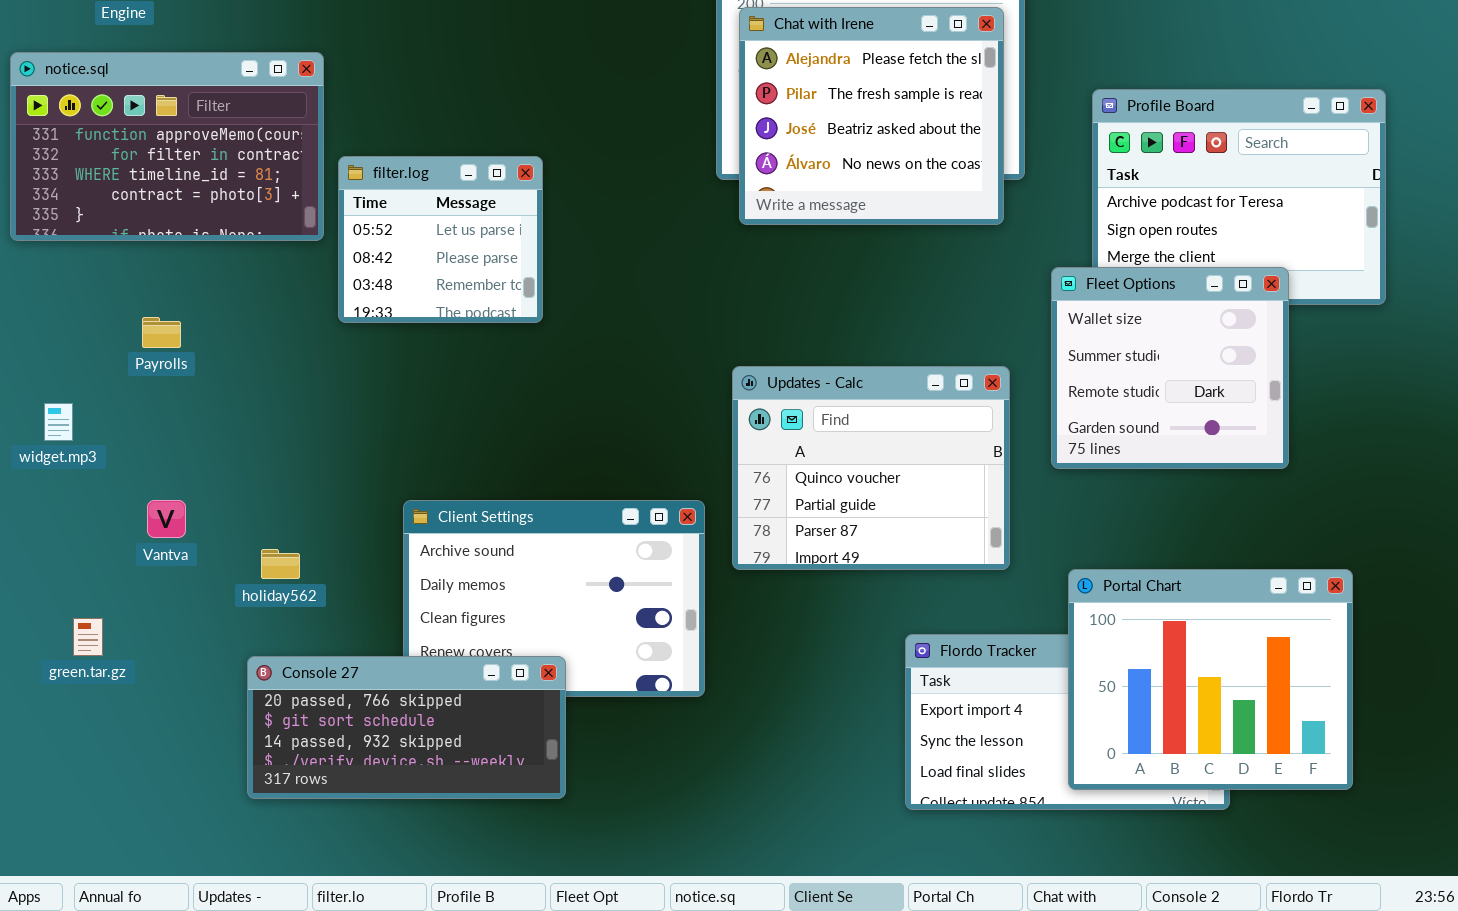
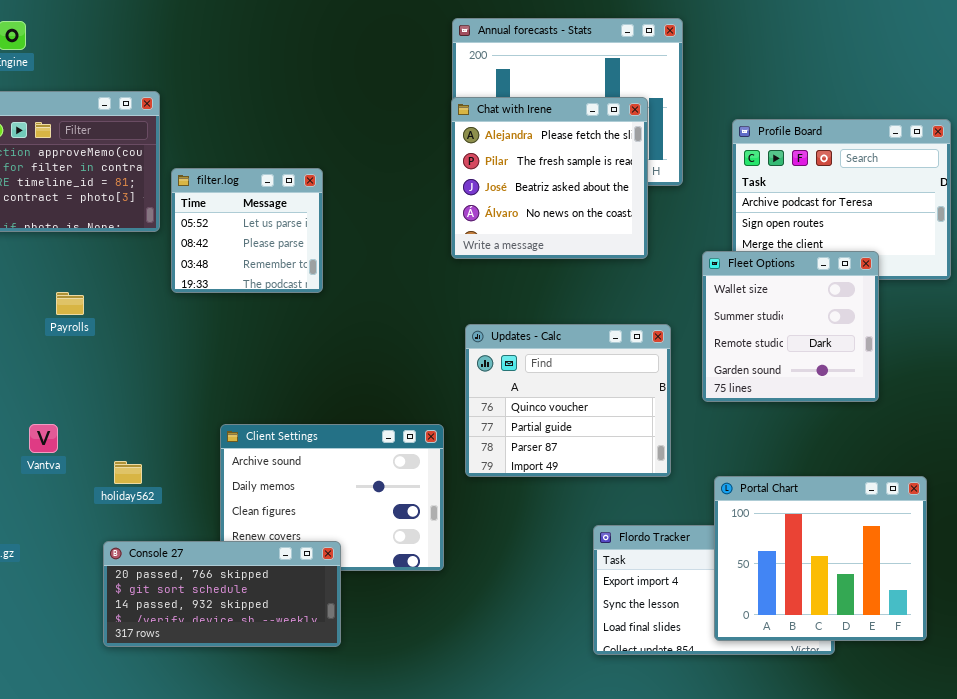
Chat with Irene: [739,7,1004,225] -> [451,97,648,259], moved
Payrolls: [142,317,181,348] -> [56,292,84,315], moved

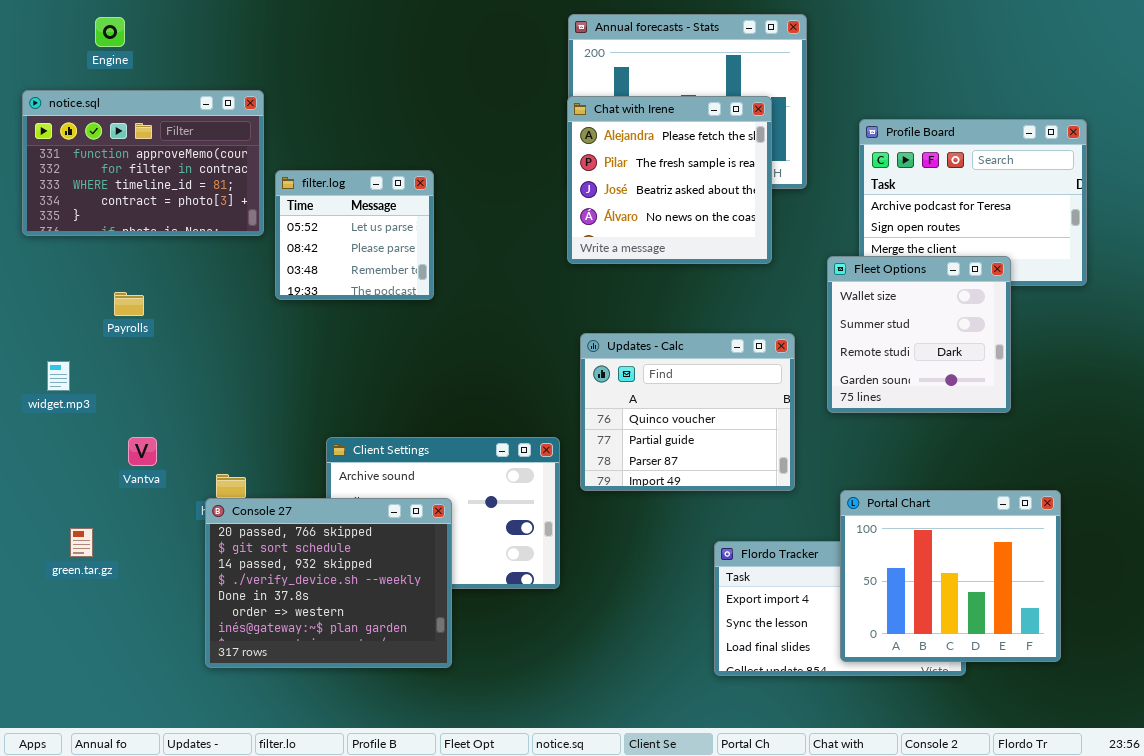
Payrolls: [56,292,84,315] -> [114,292,144,316], moved
Console 27: [103,541,341,647] -> [205,498,452,668], resized

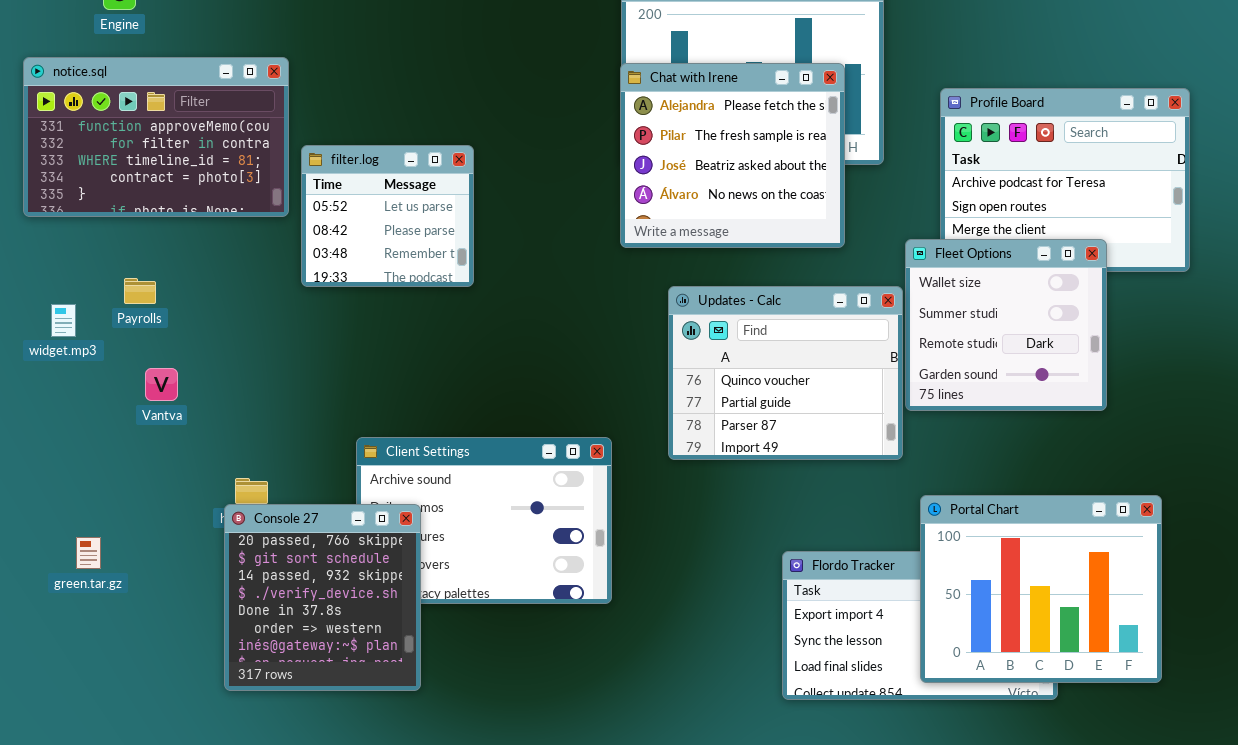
Updates - Calc: [580,333,795,491] -> [668,286,903,460], moved
widget.mp3: [47,361,70,391] -> [51,304,76,337], moved
Vantva: [128,437,157,466] -> [145,368,178,401], moved
Console 27: [205,498,452,668] -> [224,504,421,691], resized

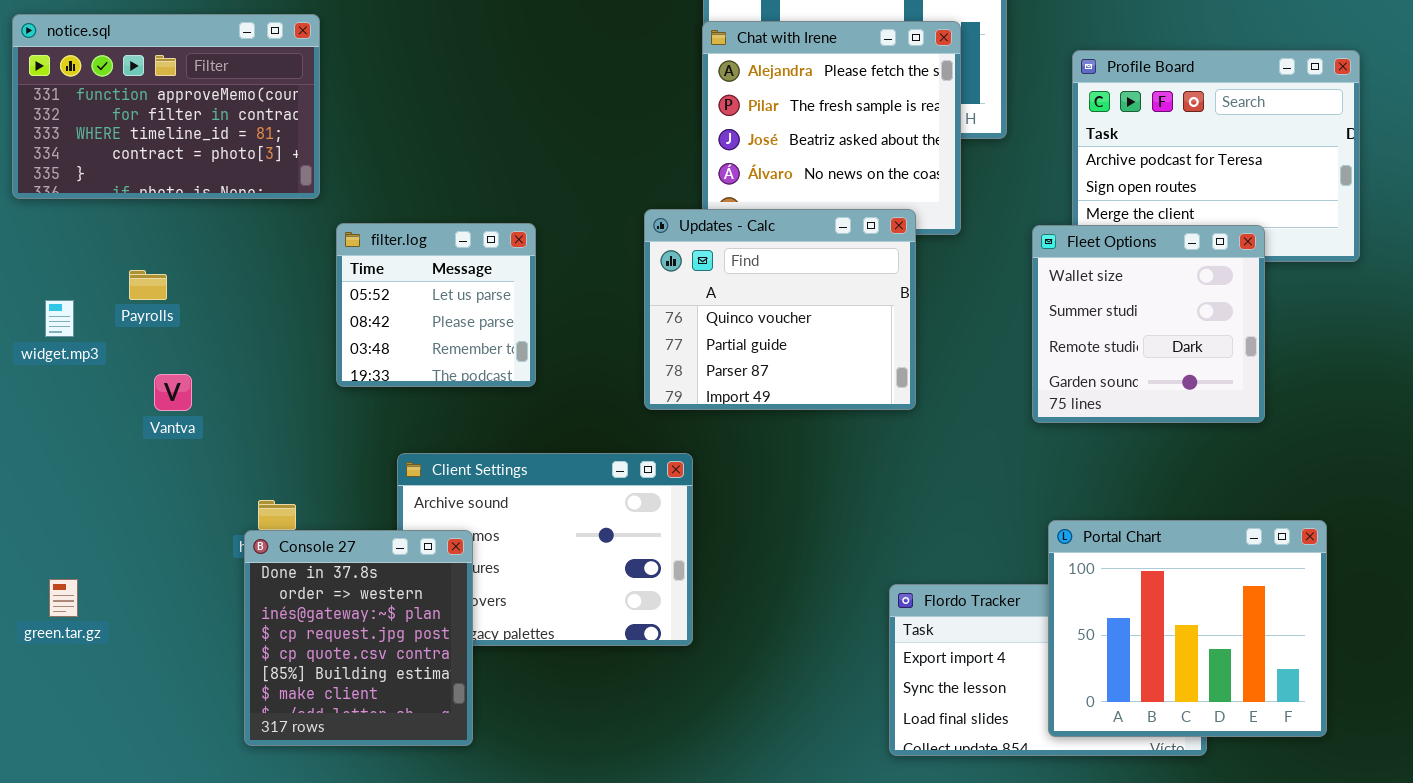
filter.log: [301,145,474,287] -> [336,223,536,387], moved
Updates - Calc: [668,286,903,460] -> [644,209,916,410], moved
Console 27: [224,504,421,691] -> [244,530,473,746], scrolled down 4 rows
green.tar.gz: [76,537,101,569] -> [49,579,78,617], moved

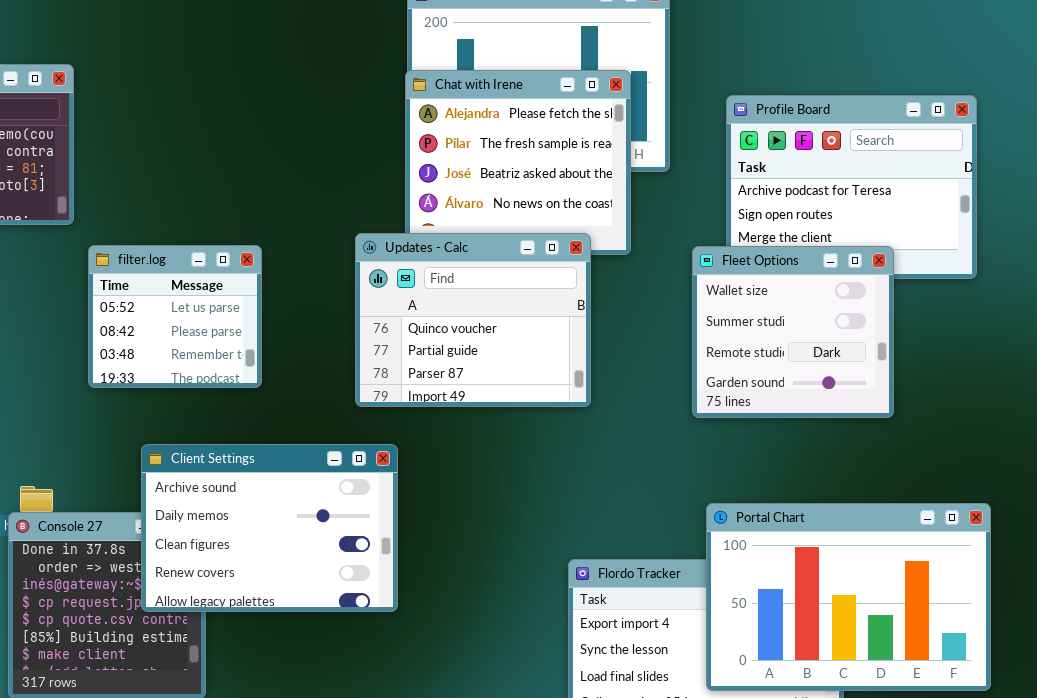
Client Settings: [397,453,693,646] -> [141,444,398,612], raised
Portal Chart: [1048,520,1327,737] -> [706,503,991,691], resized

